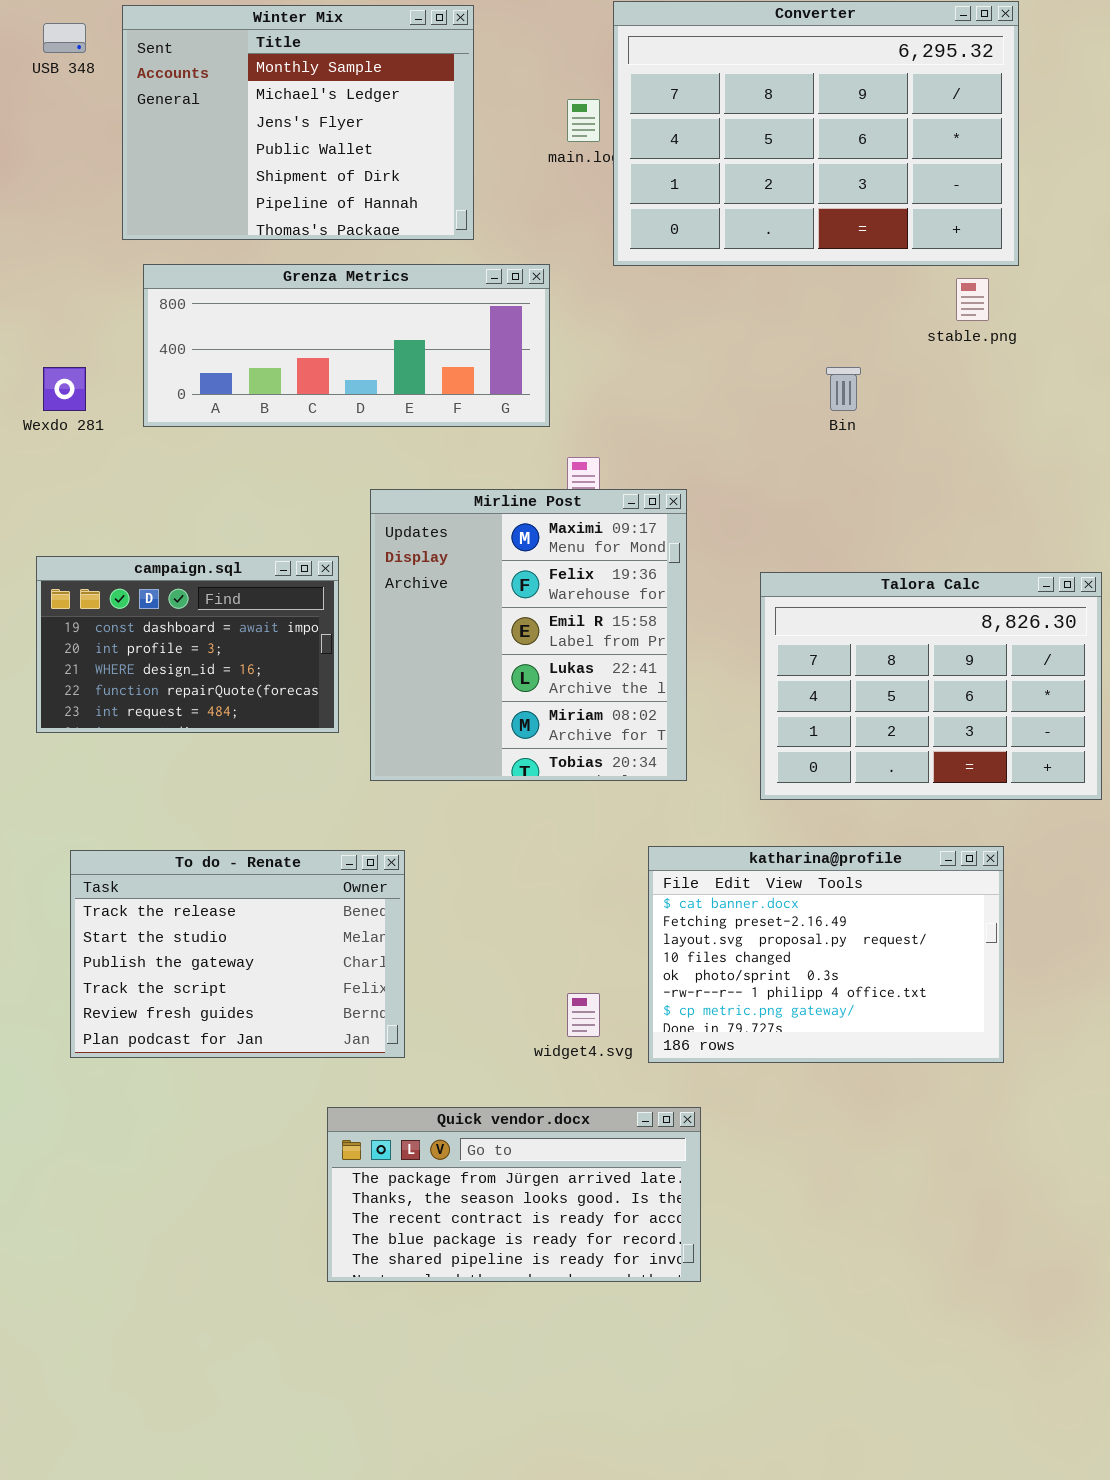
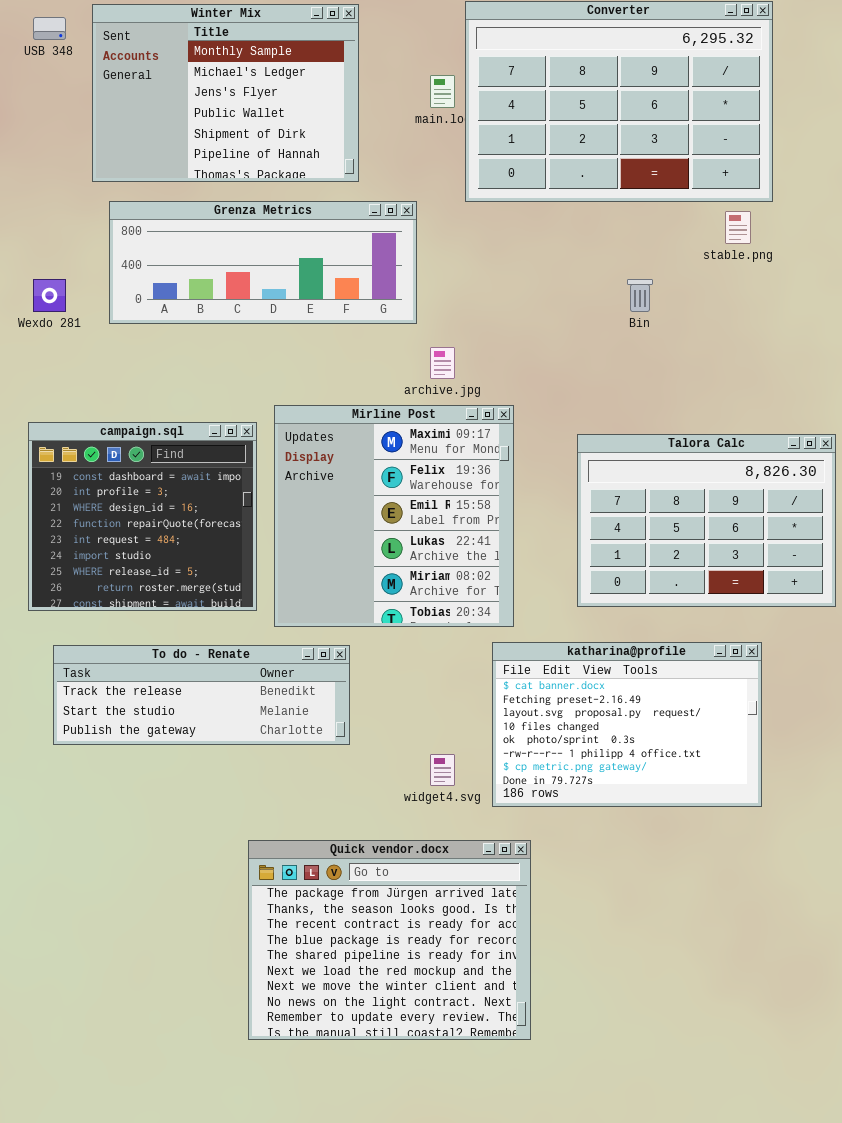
Mirline Post: [370,489,687,781] -> [274,405,514,627], moved
campaign.sql: [36,556,339,733] -> [28,422,257,611], resized
To do - Renate: [70,850,405,1058] -> [53,645,350,745], resized
Quick vendor.docx: [327,1107,701,1282] -> [248,840,531,1040], resized

